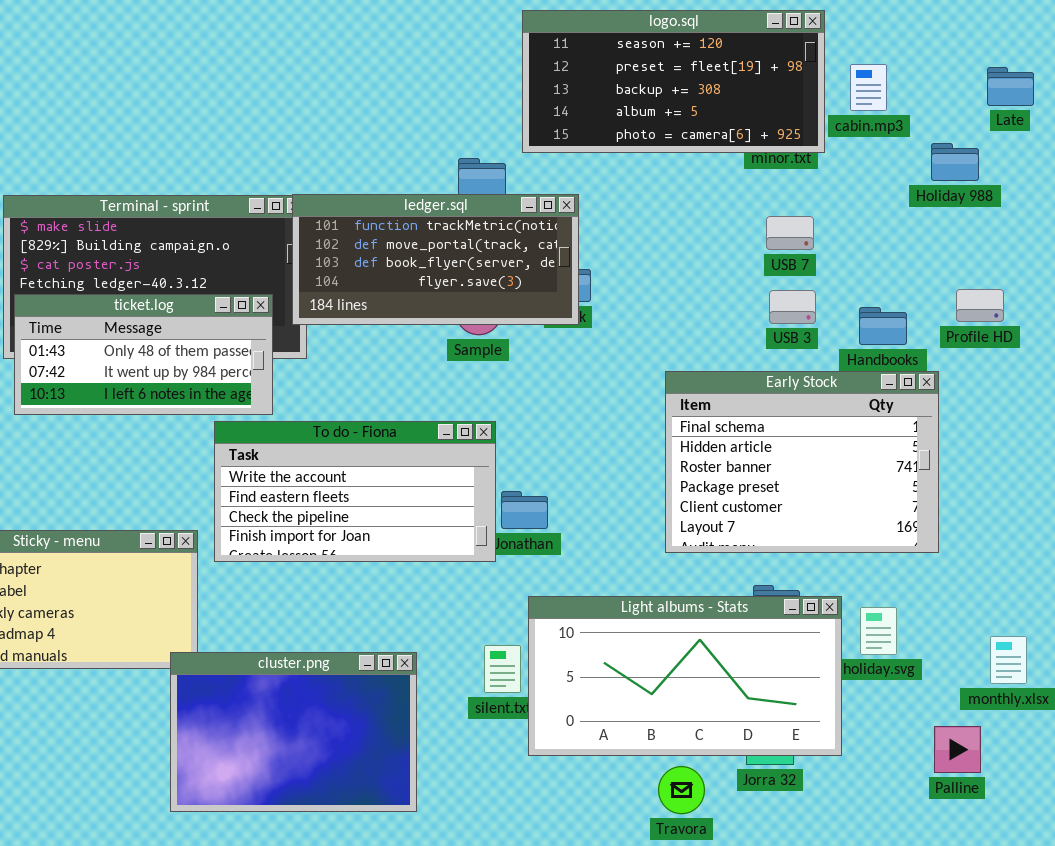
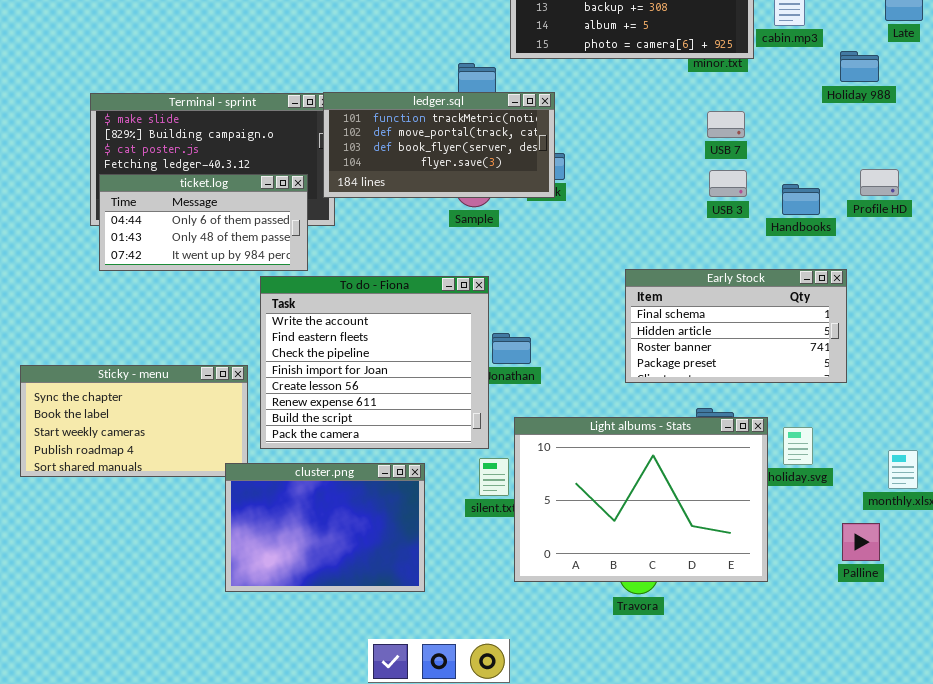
ticket.log: [14,294,273,415] -> [99,174,308,271], scrolled up 1 row
Early Stock: [665,371,939,553] -> [625,269,847,383], resized
To do - Fiona: [214,421,496,562] -> [260,276,489,449], resized
Light albums - Stats: [528,596,842,756] -> [514,417,768,582], resized

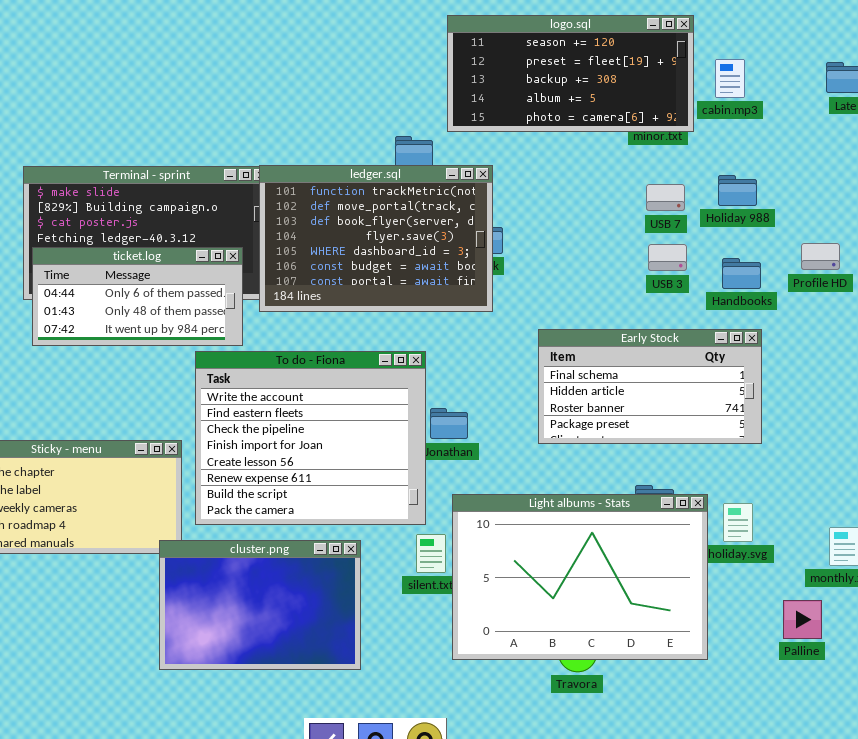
Holiday 988: [840,51,879,82] -> [718,175,757,206], moved
ledger.sql: [323,92,555,198] -> [259,165,493,312], resized
Early Stock: [625,269,847,383] -> [538,329,762,444], moved

